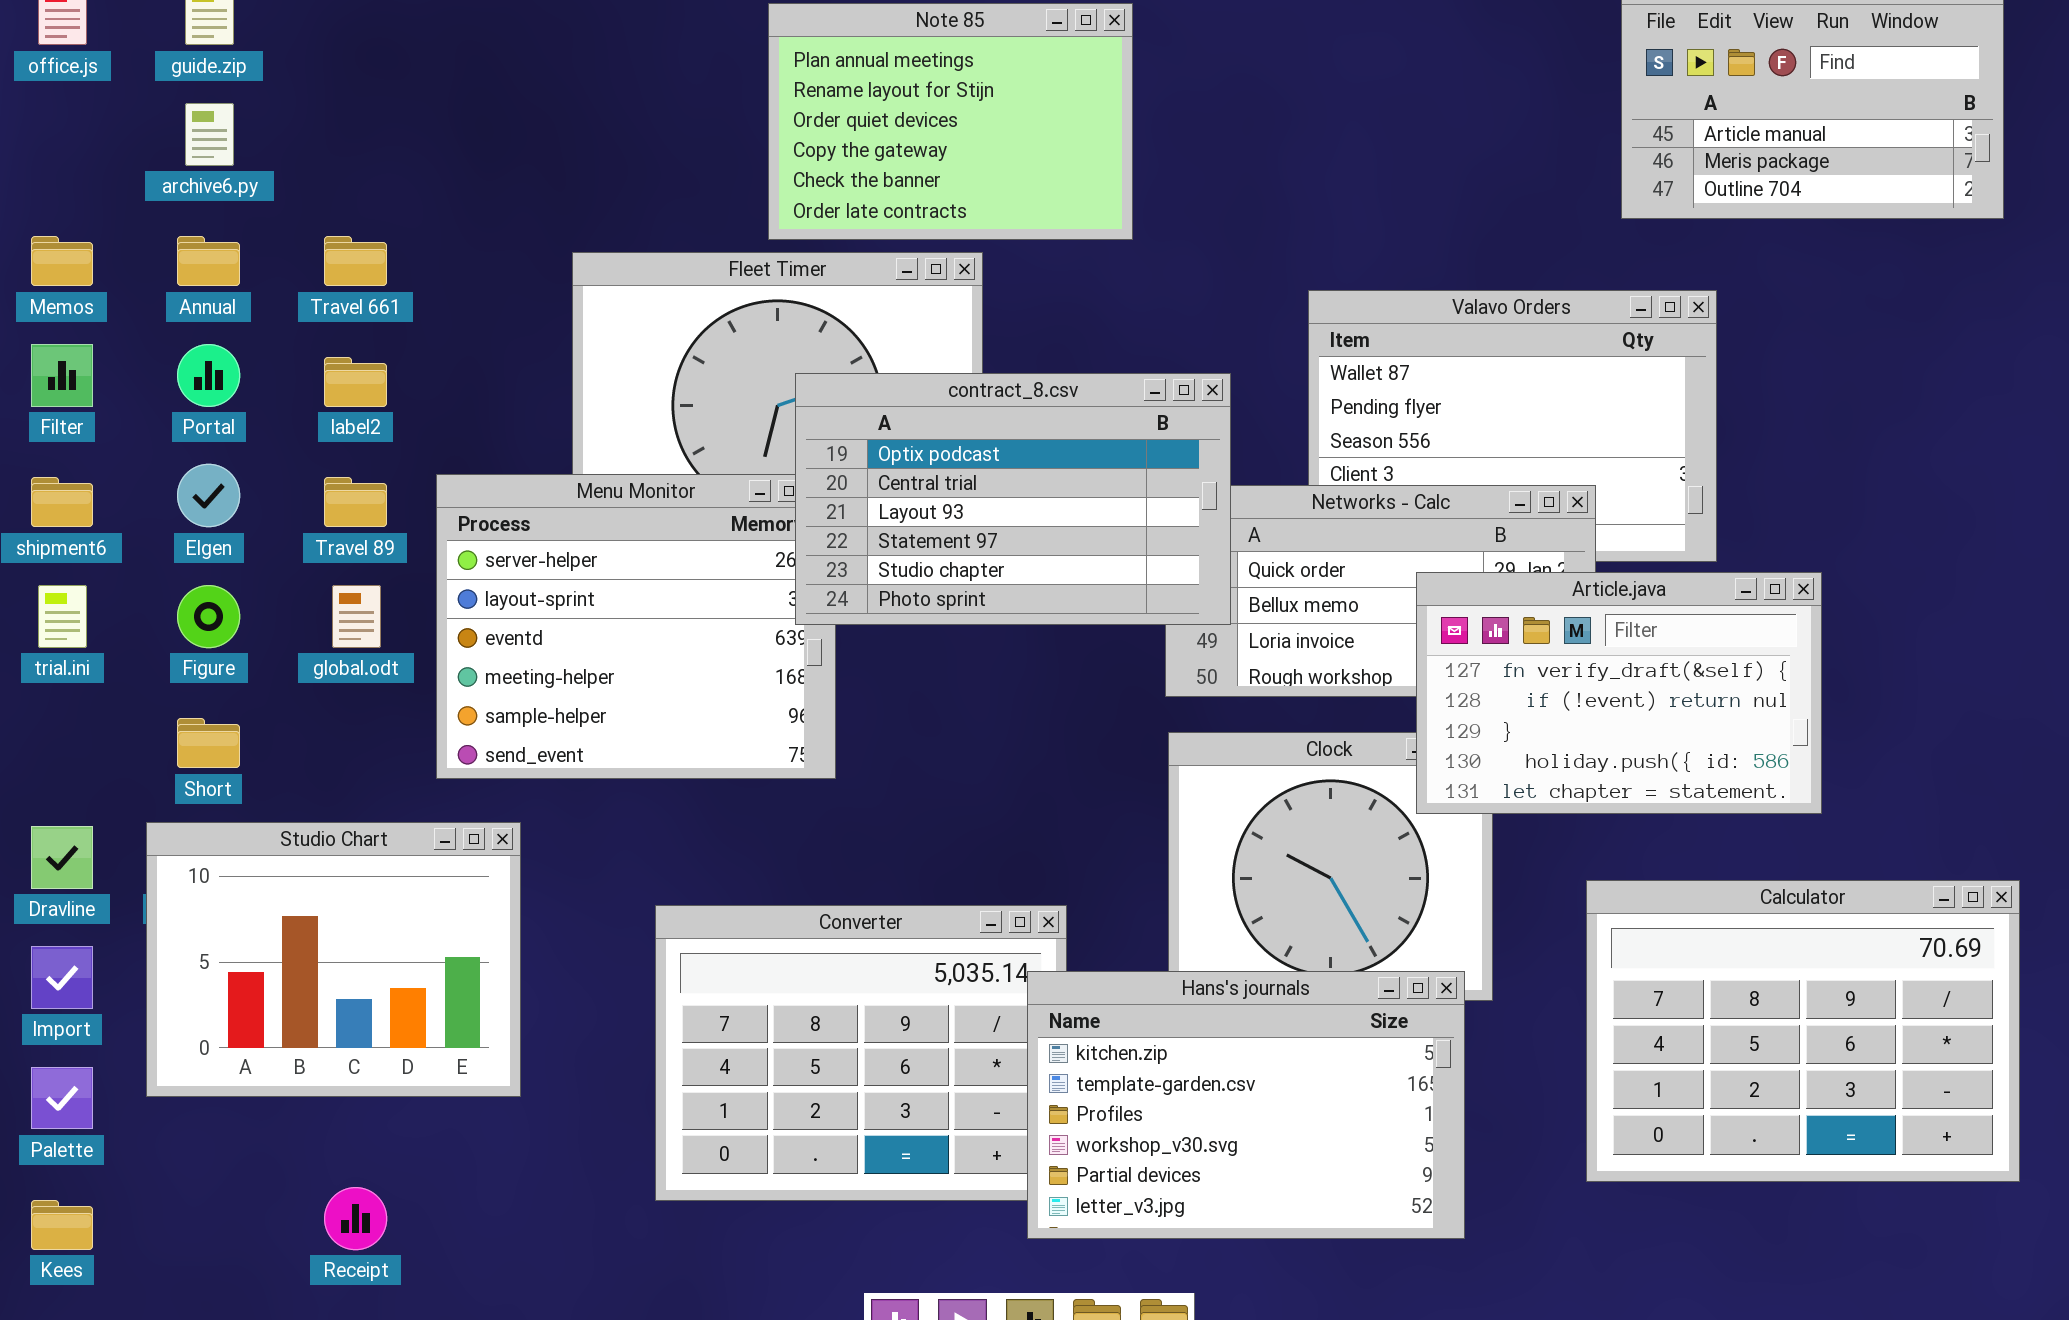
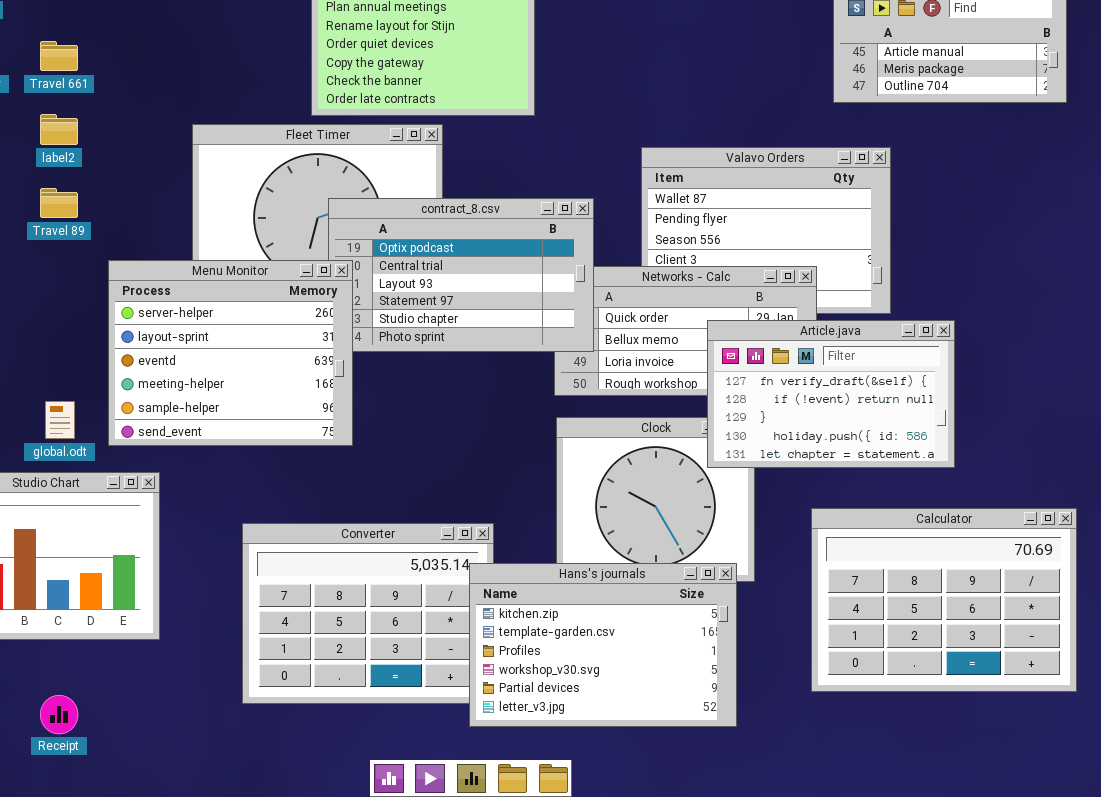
Travel 661: [324,236,387,286] -> [40,41,78,71], moved
label2: [324,357,387,407] -> [40,114,78,145], moved
Menu Monitor: [436,474,836,779] -> [108,260,353,446], raised
Travel 89: [324,477,387,527] -> [40,188,78,218], moved
global.odt: [332,585,381,648] -> [45,401,75,439], moved

